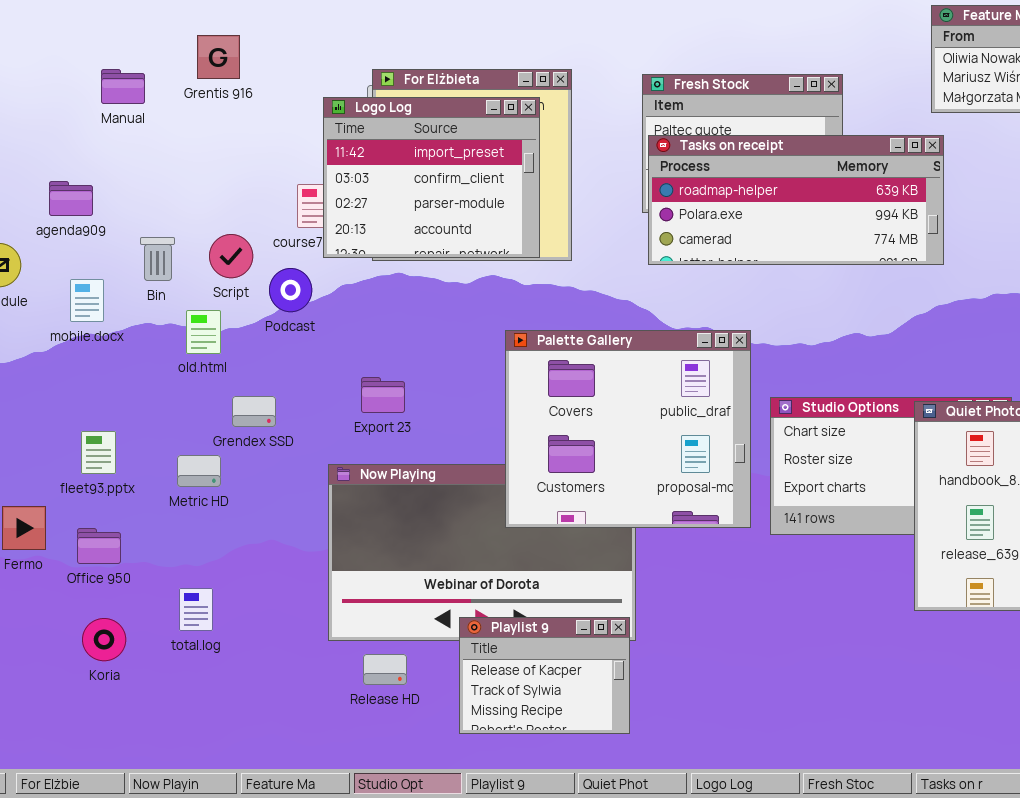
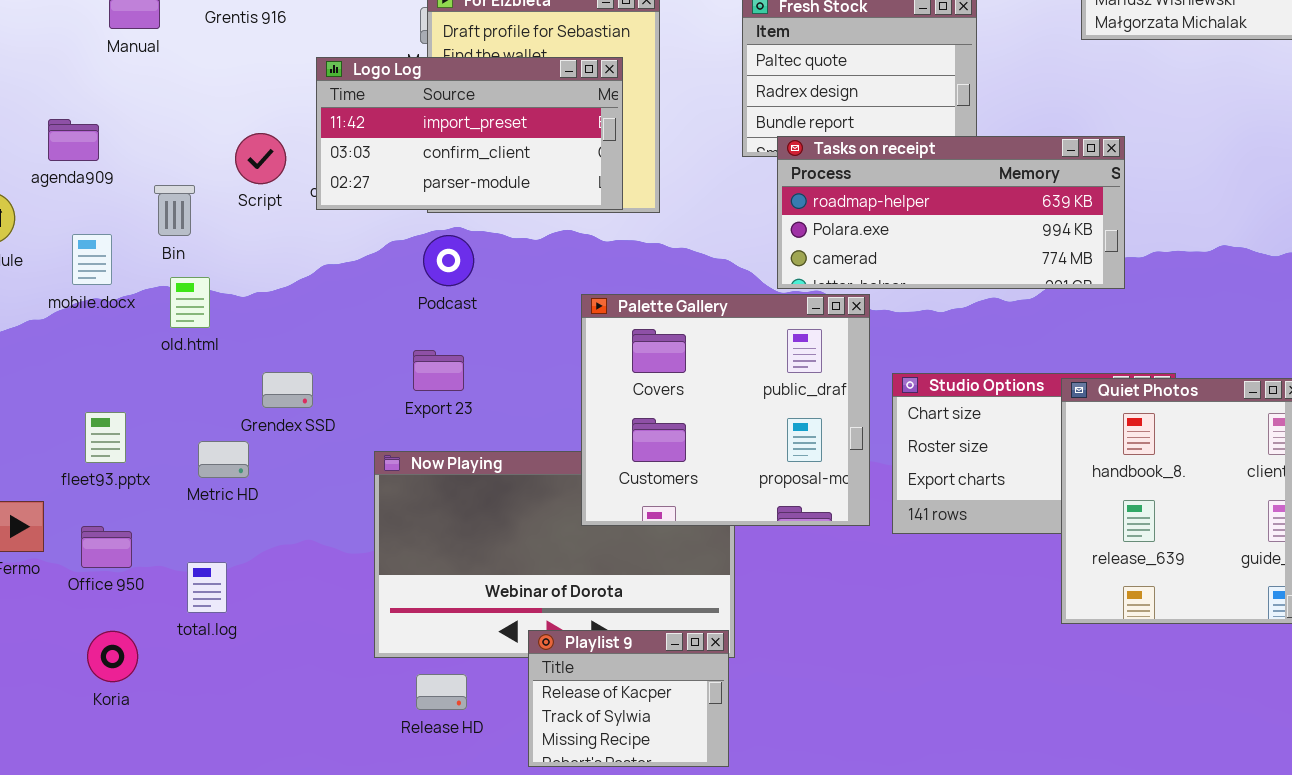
Logo Log: [323,97,540,258] -> [316,57,623,210], resized
Tasks on receipt: [648,135,944,265] -> [777,136,1125,289], moved
Script: [209,234,253,278] -> [235,133,286,184], moved
Podcast: [269,268,312,312] -> [423,235,474,286], moved
old.html: [186,310,221,354] -> [170,277,210,328], moved
total.log: [179,588,213,631] -> [187,562,227,613], moved

